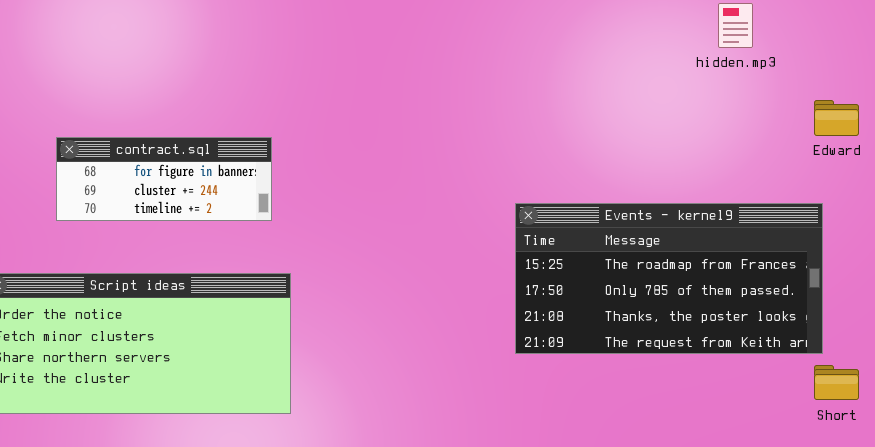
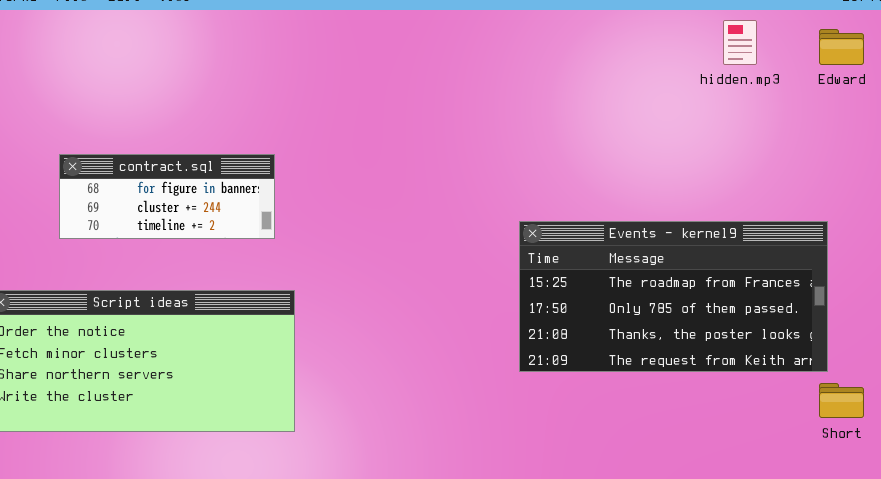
Edward: [814,100,859,136] -> [819,29,864,65], moved

